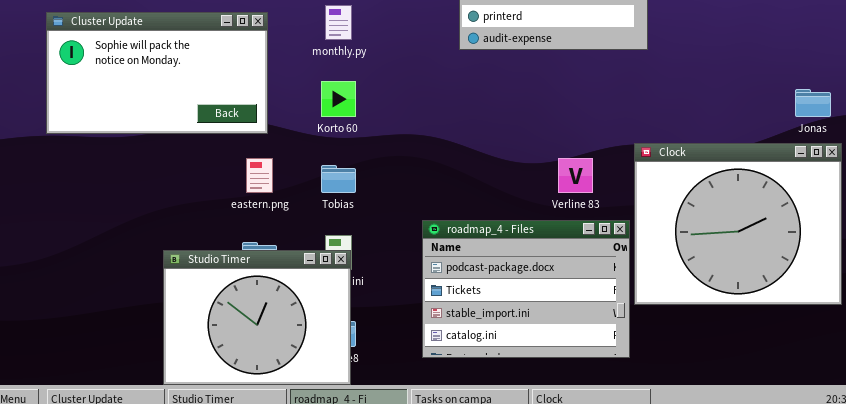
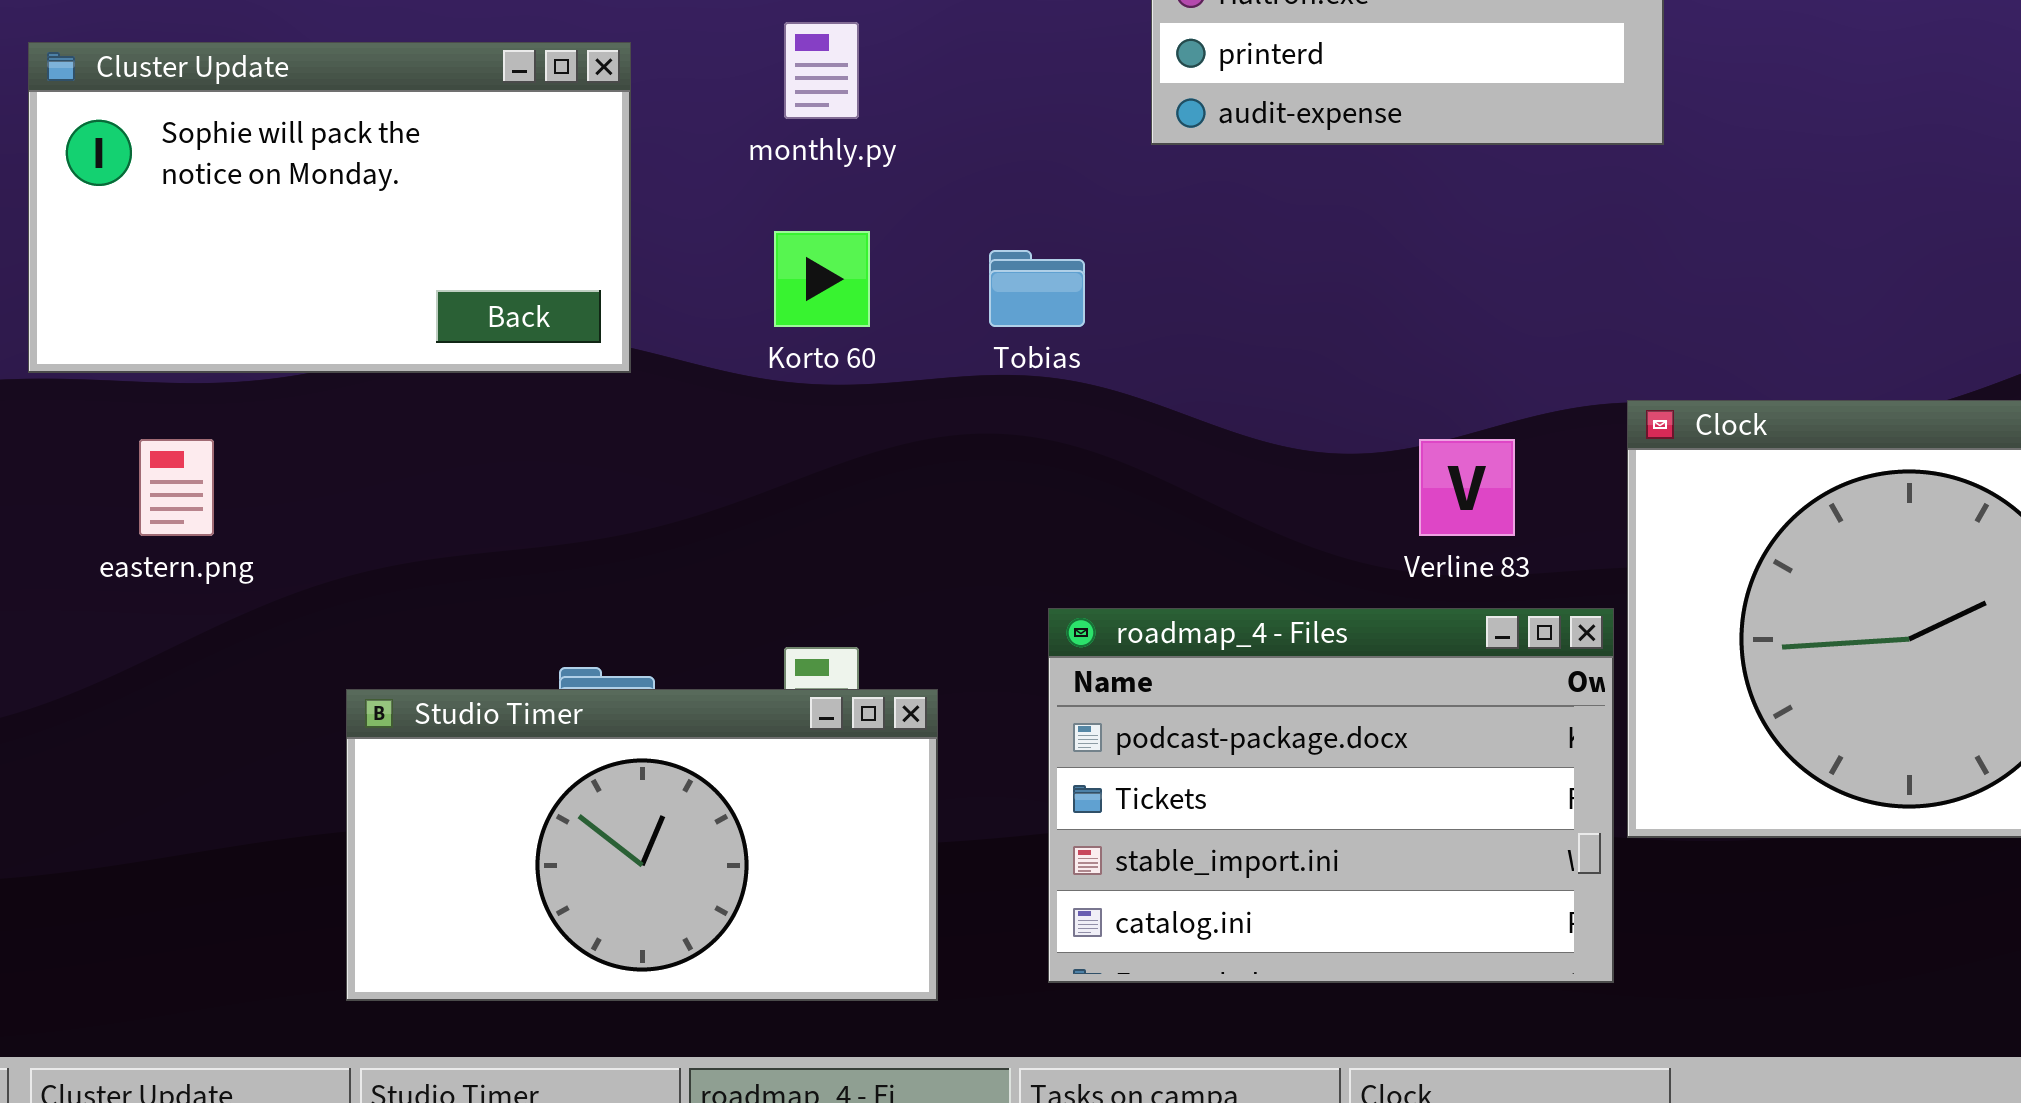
eastern.png: [246,158,273,193] -> [139,439,214,536], moved
Tobias: [321,165,356,193] -> [989,250,1085,327], moved
Studio Timer: [163,250,351,385] -> [346,689,938,1001], resized

